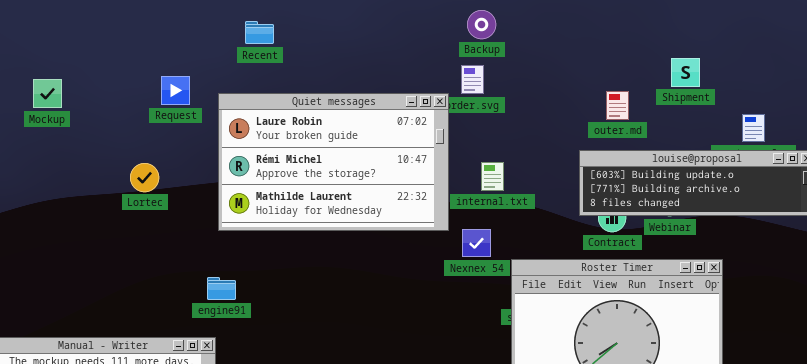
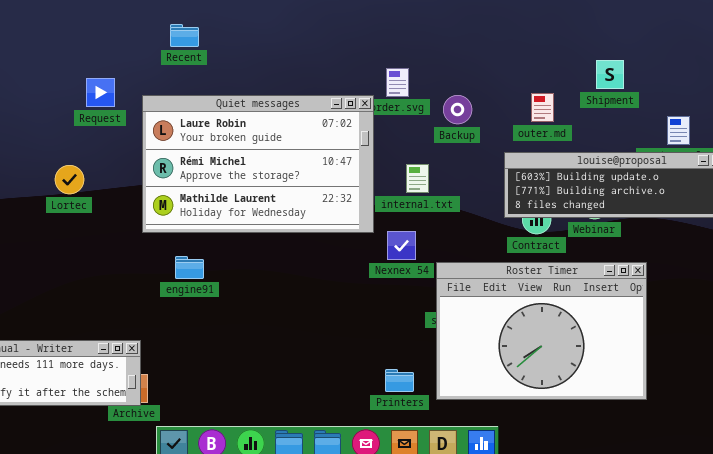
Backup: [467,10,496,39] -> [443,95,472,124], moved
engine91: [207,277,236,300] -> [175,256,204,279], moved

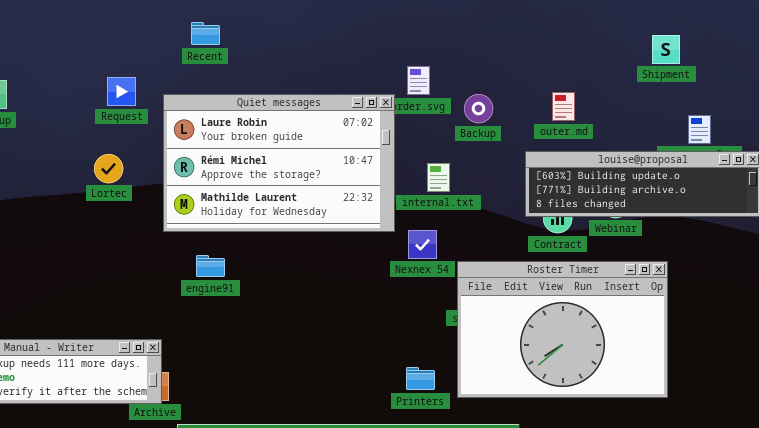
Shipment: [596,60,624,89] -> [652,35,680,64], moved
Lortec: [55,165,84,194] -> [94,154,123,183], moved

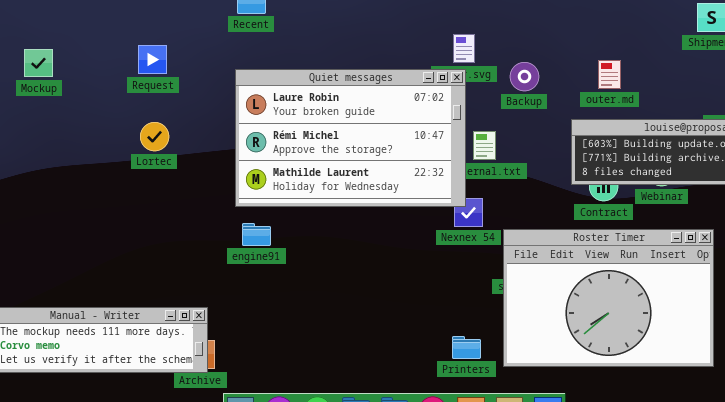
Request: [107,77,136,106] -> [138,45,167,74], moved
Quiet messages: [163,94,395,232] -> [235,69,466,207], moved

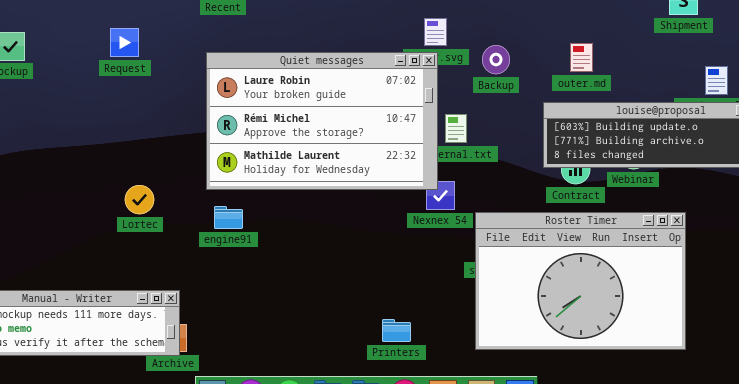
Lortec: [140,122,169,151] -> [125,185,154,214], moved
Printers: [452,336,481,359] -> [382,319,411,342], moved

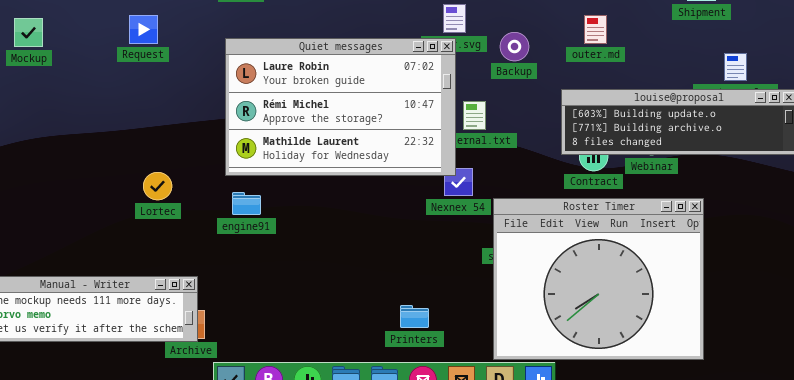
outer.md: [570,43,593,72] -> [584,15,607,44], moved
Roster Timer: [475,212,686,350] -> [493,198,704,360], resized

